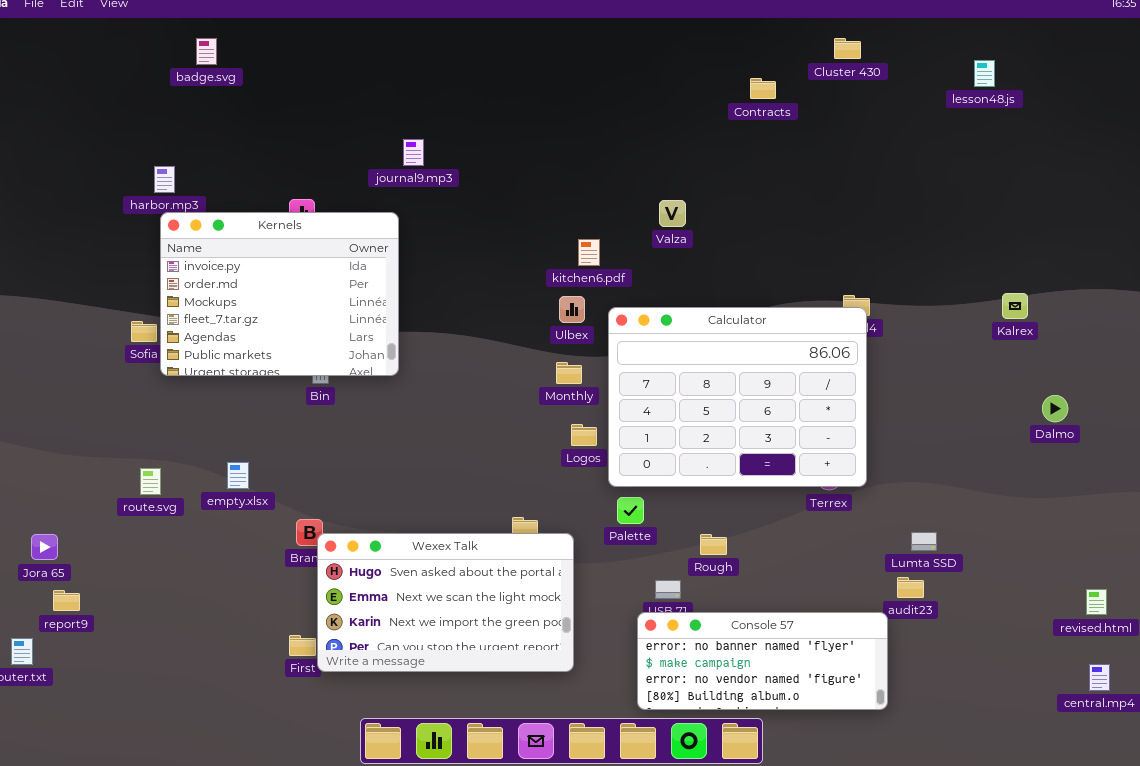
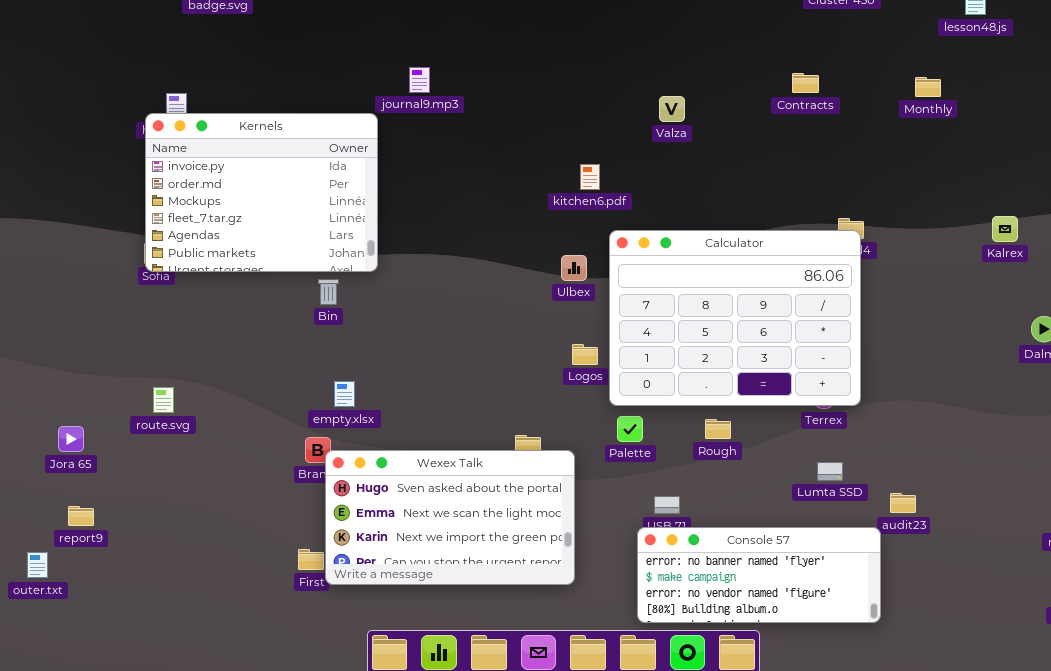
Contracts: [750,78,776,99] -> [792,73,819,93], moved
Valza: [659,200,686,227] -> [659,96,685,122], moved
Kernels: [160,212,399,376] -> [145,113,378,272], moved
Ulbex: [559,296,585,323] -> [561,255,587,281], moved
Monthly: [556,362,582,384] -> [915,77,941,97], moved
empty.xlsx: [227,462,249,489] -> [334,381,355,407], moved
Lumta SSD: [911,532,937,551] -> [817,462,843,481], moved
Jora 65: [31,534,58,560] -> [58,426,84,452], moved
Rough: [700,534,727,555] -> [705,419,731,439], moved

